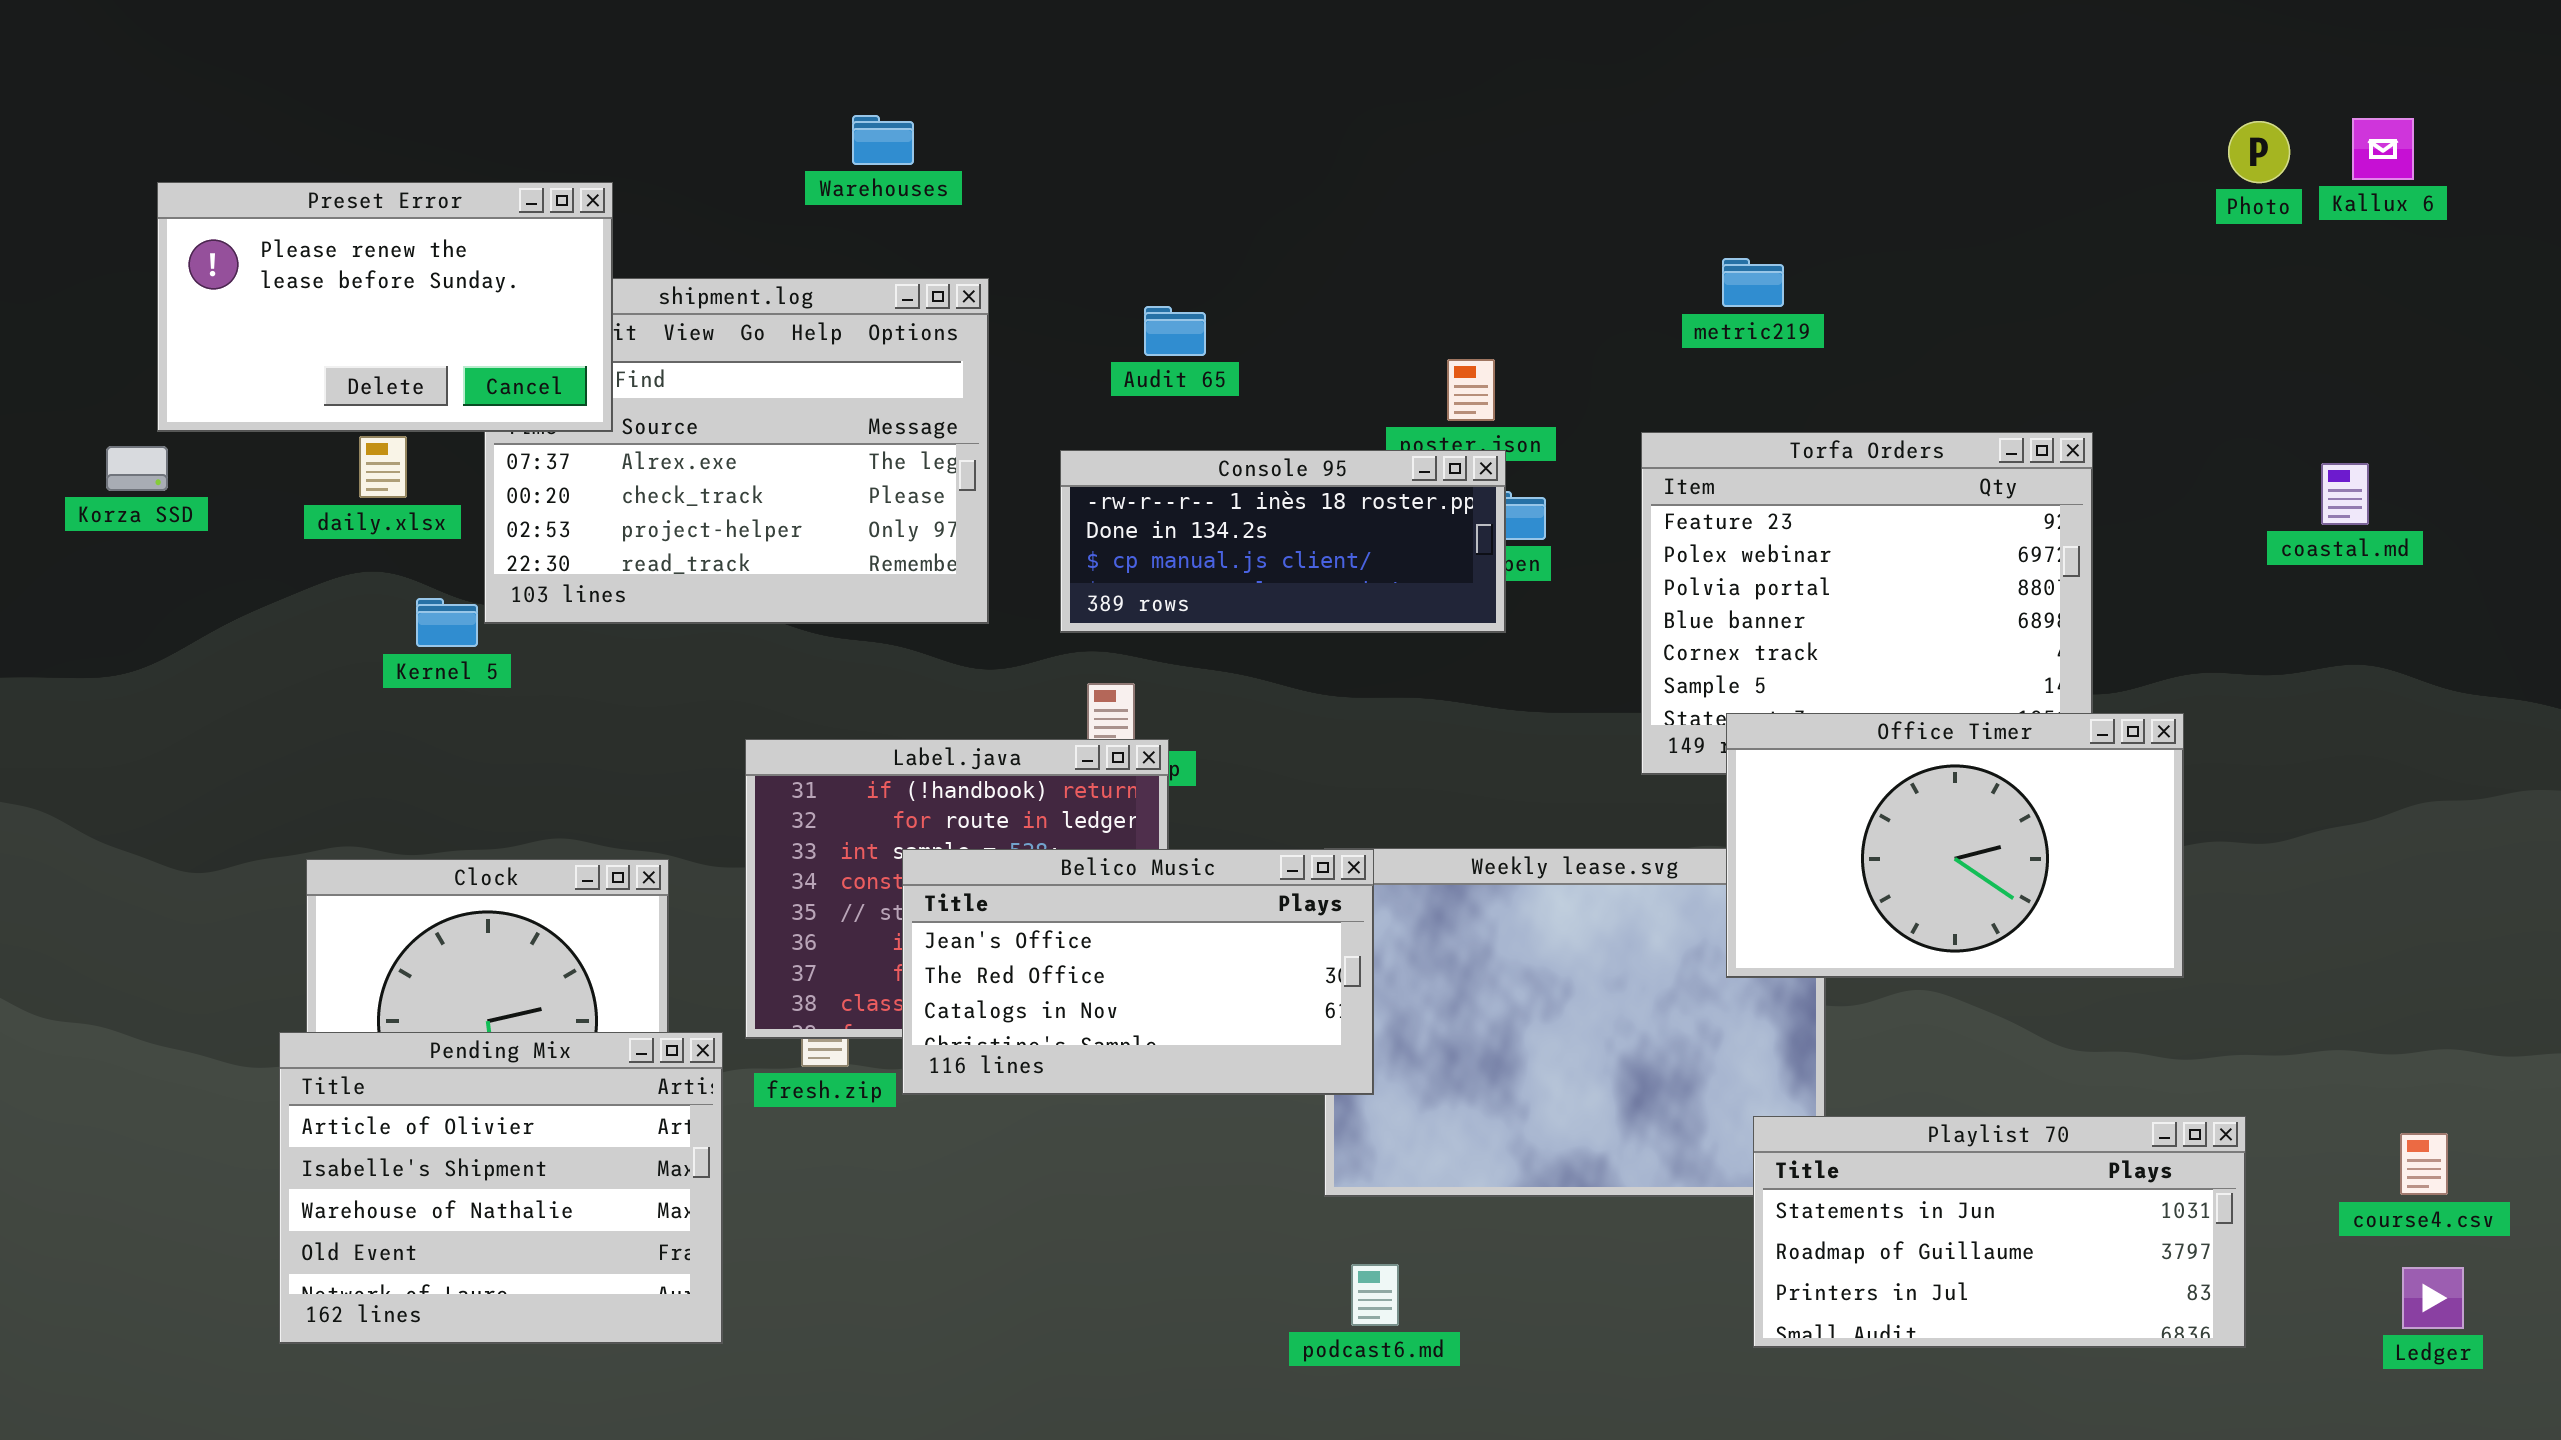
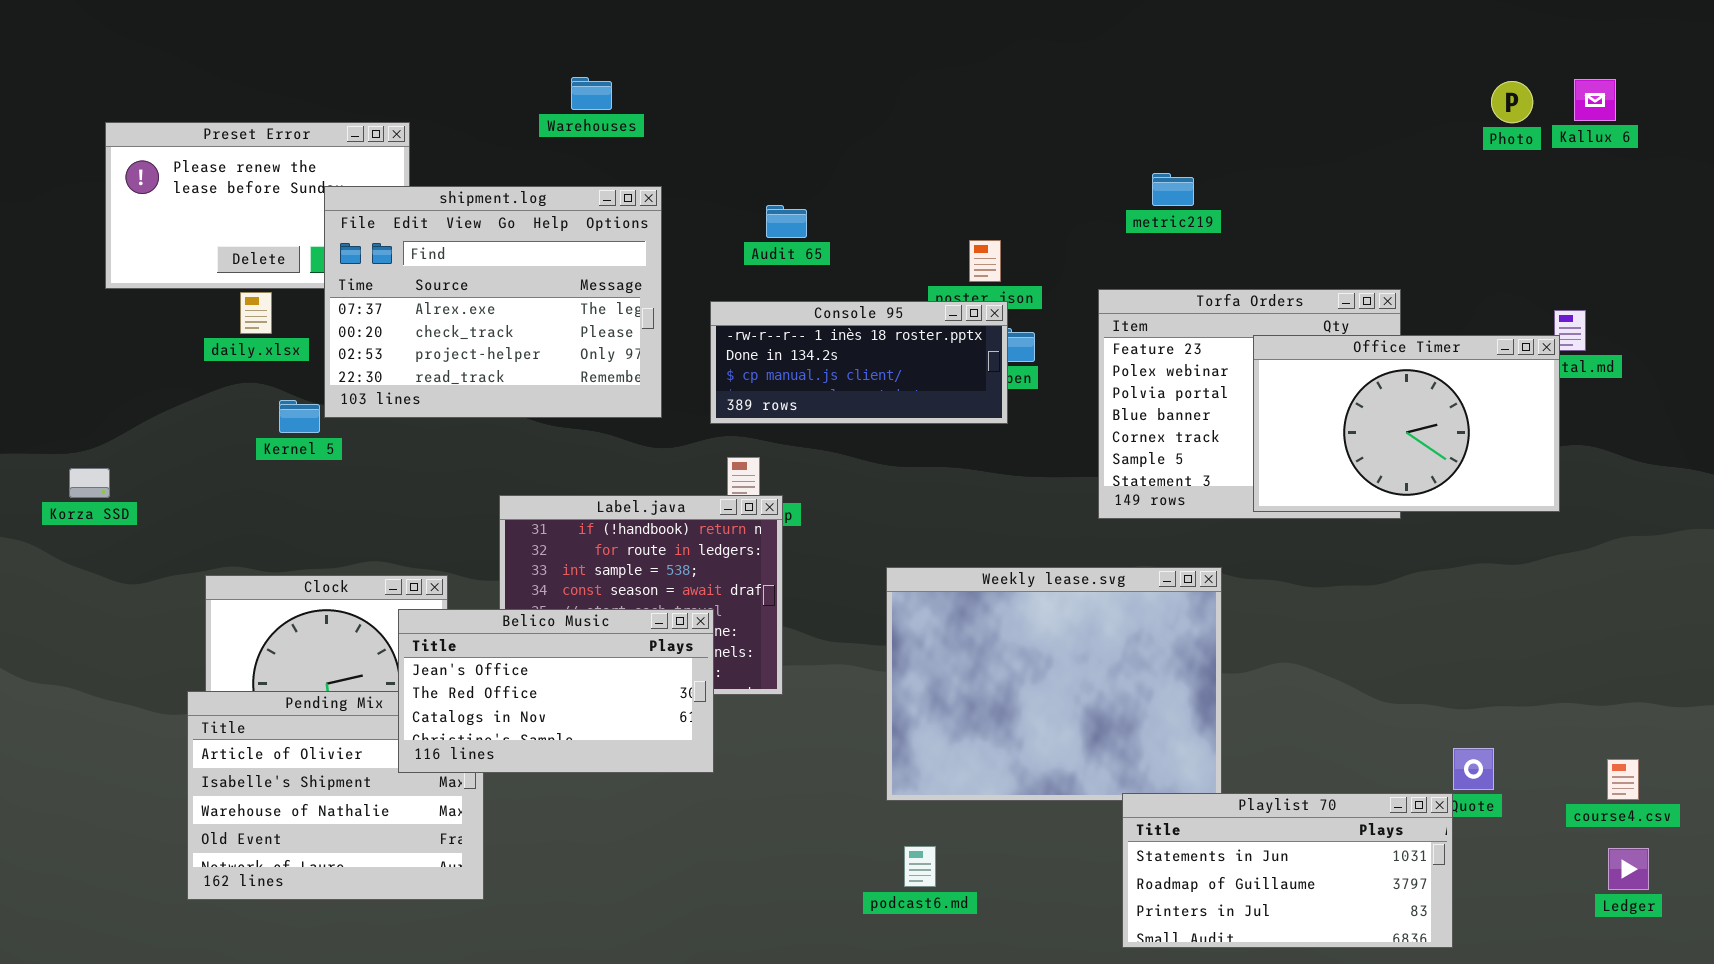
shipment.log: [484,278,989,624] -> [324,186,662,418], raised
Korza SSD: [106,446,168,491] -> [69,468,110,498], moved
Office Timer: [1726,713,2184,978] -> [1253,335,1560,512], moved
Belico Music: [902,849,1374,1095] -> [398,609,714,773], moved
Playlist 70: [1753,1116,2246,1348] -> [1122,793,1453,948], moved

